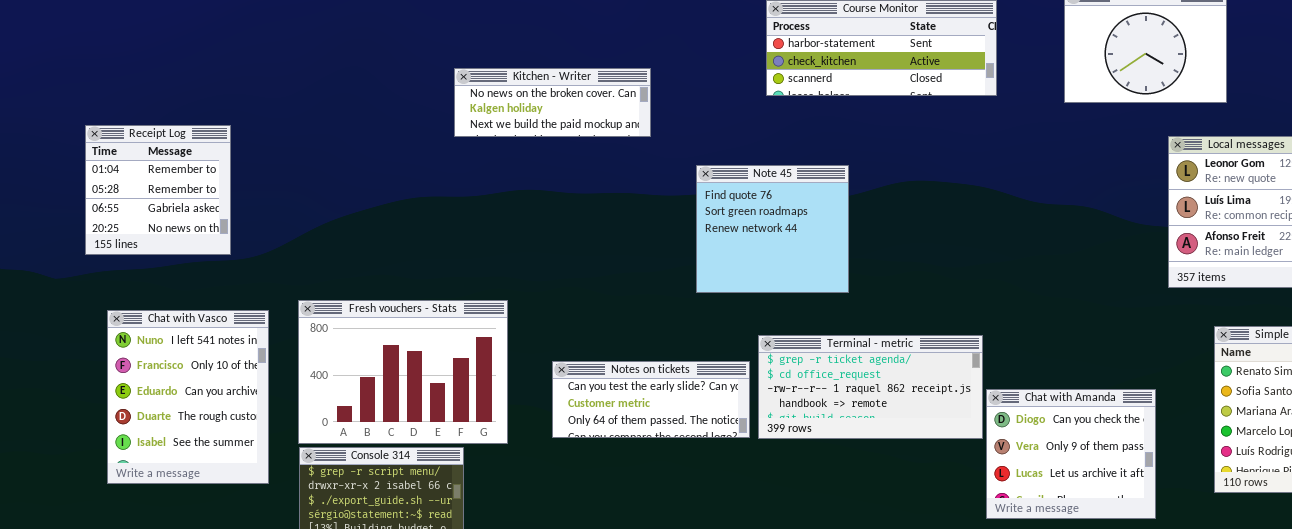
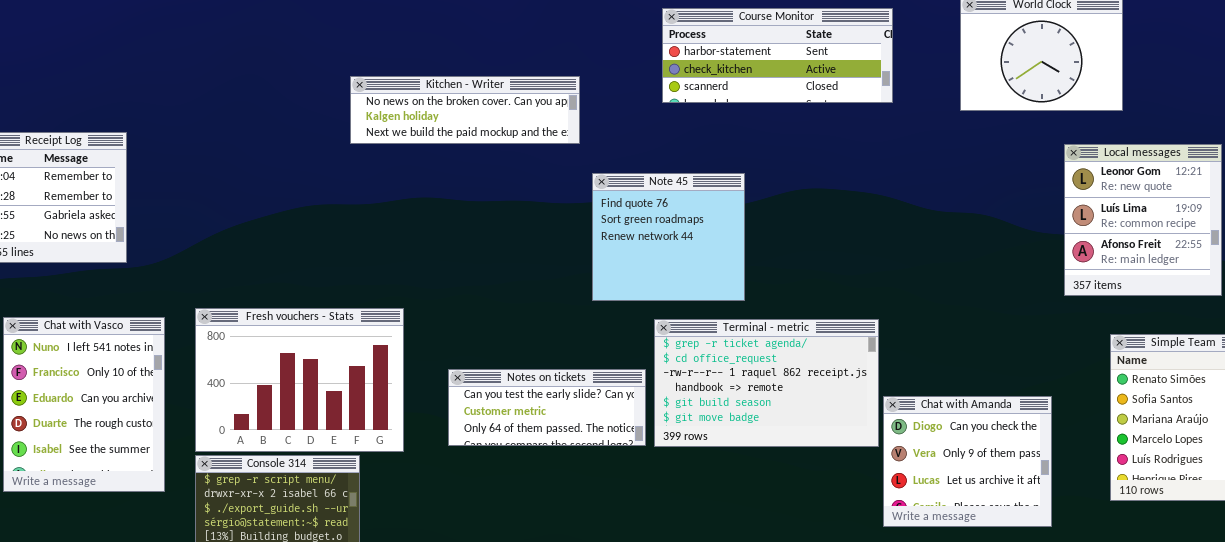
Kitchen - Writer: [454,68,651,137] -> [350,76,580,144], resized
Terminal - metric: [758,335,983,439] -> [654,319,879,447], resized

